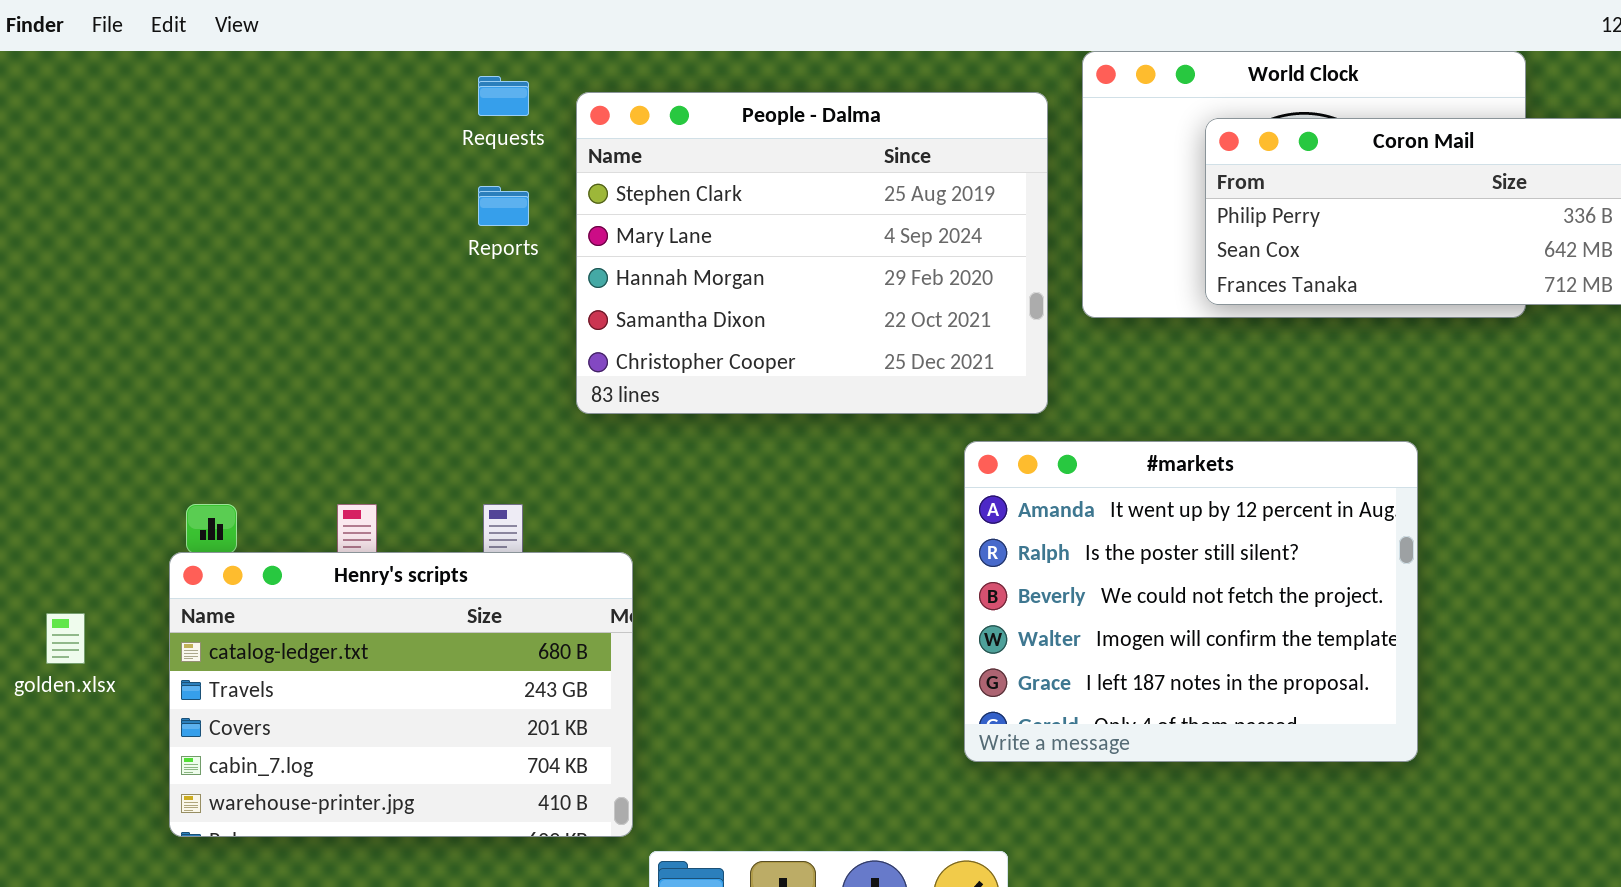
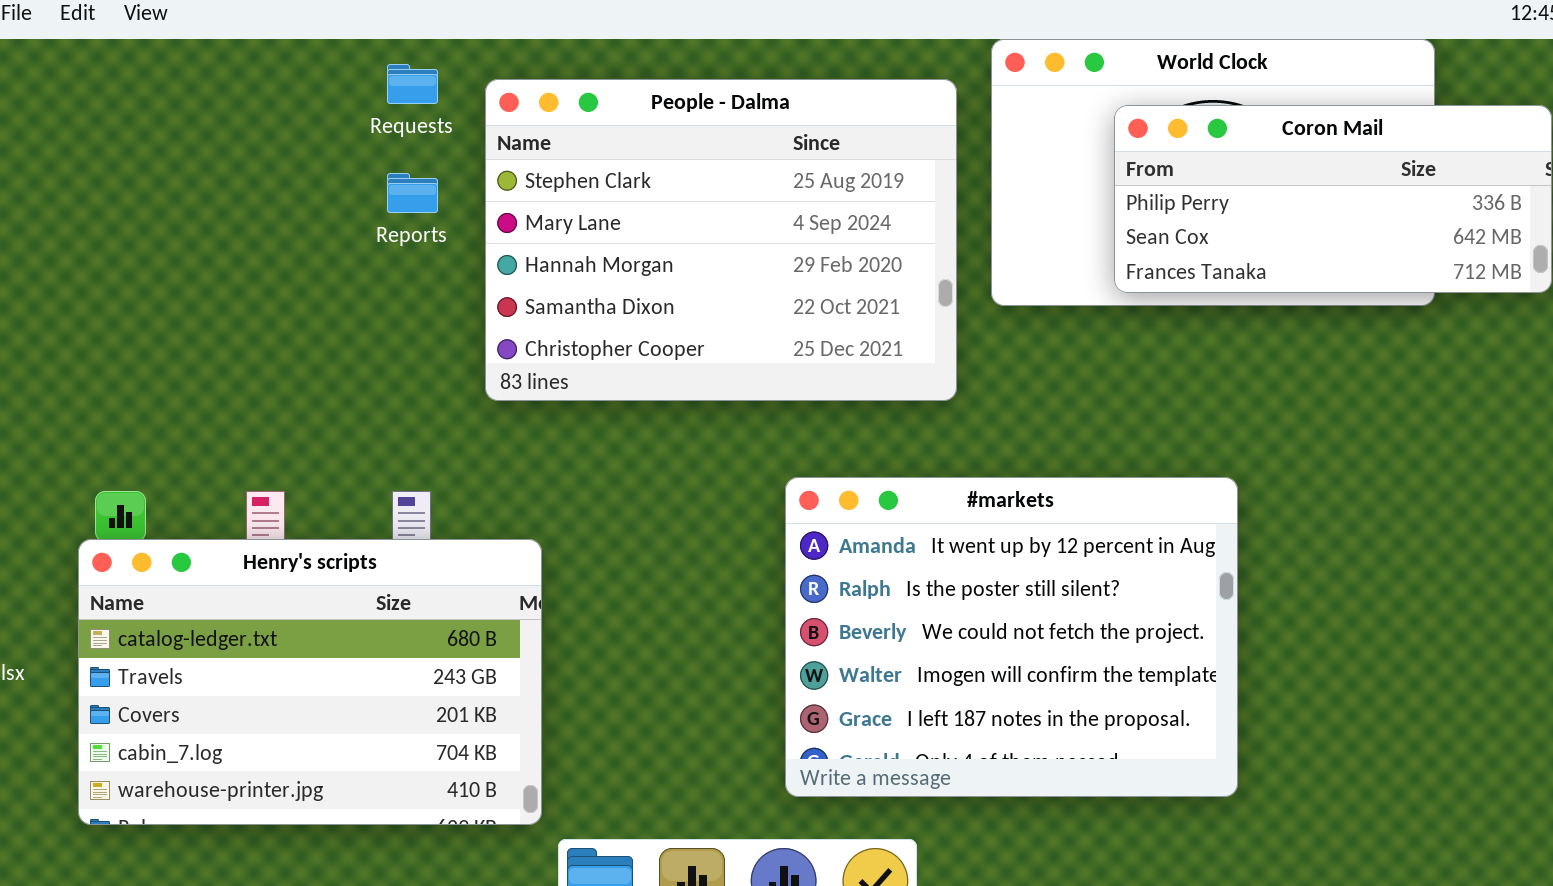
#markets: [964,441,1418,762] -> [785,477,1238,797], moved

